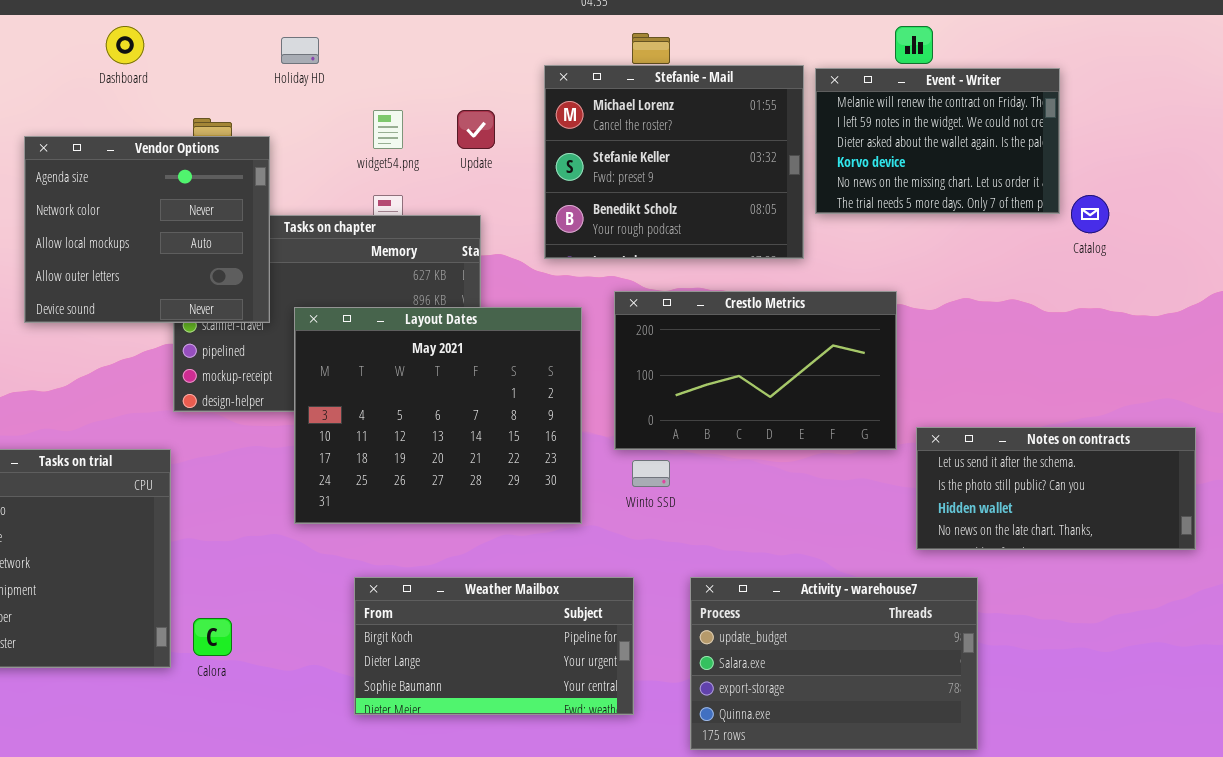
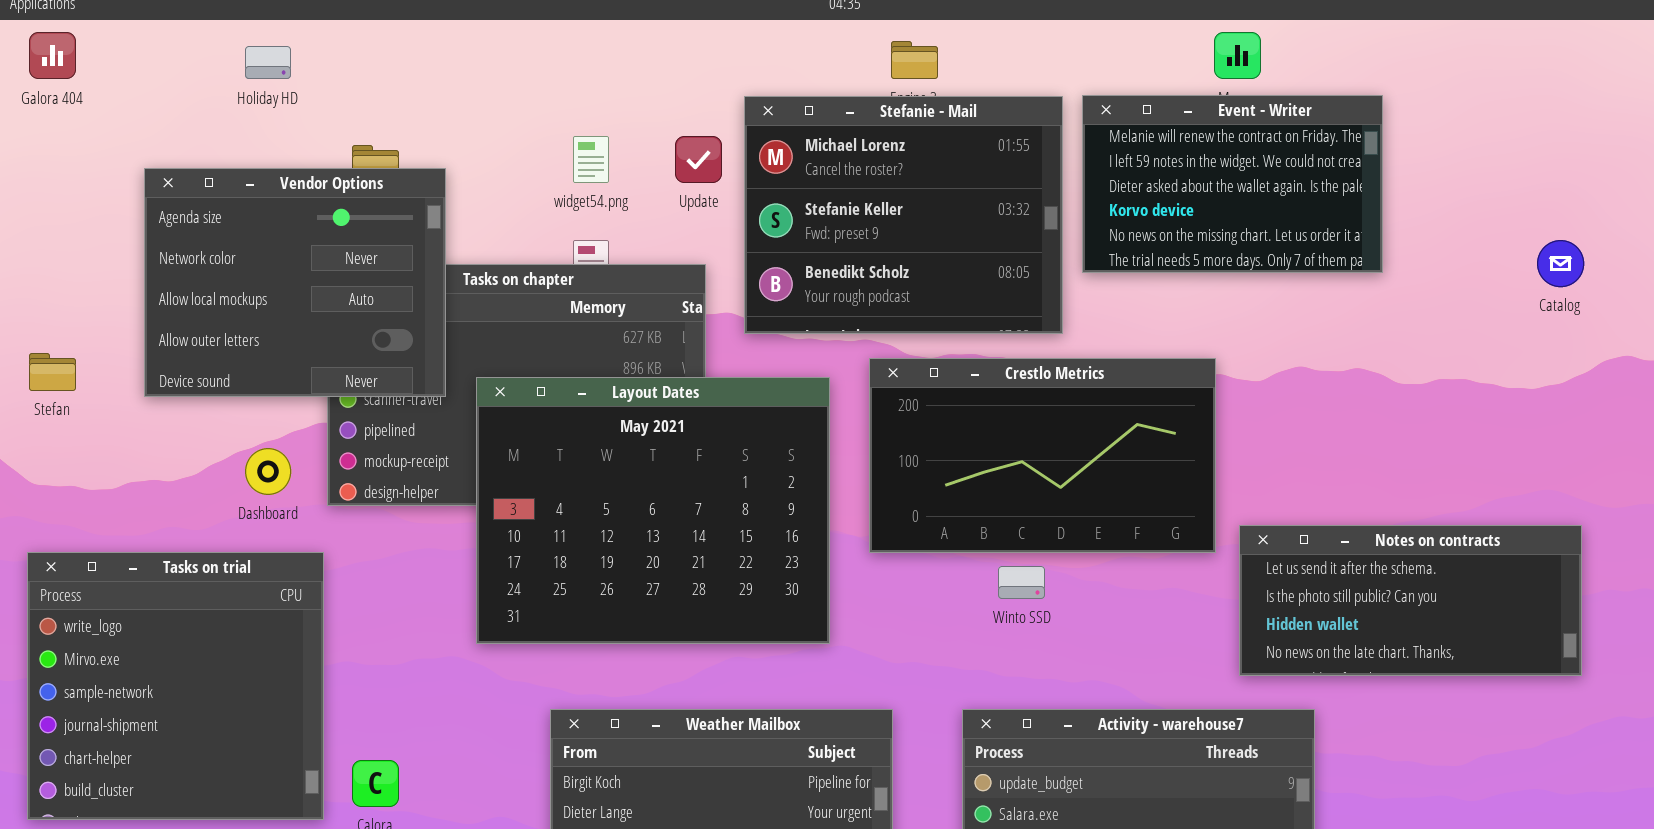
Dashboard: [106,26,144,64] -> [245,448,291,495], moved
Holiday HD: [281,37,319,64] -> [245,46,291,79], moved
Stefanie - Mail: [544,65,804,259] -> [744,96,1063,334], moved
Event - Writer: [815,68,1060,214] -> [1082,95,1383,273], moved
Catalog: [1071,195,1109,233] -> [1537,240,1584,287], moved
Winto SSD: [632,460,670,487] -> [998,566,1045,599], moved

